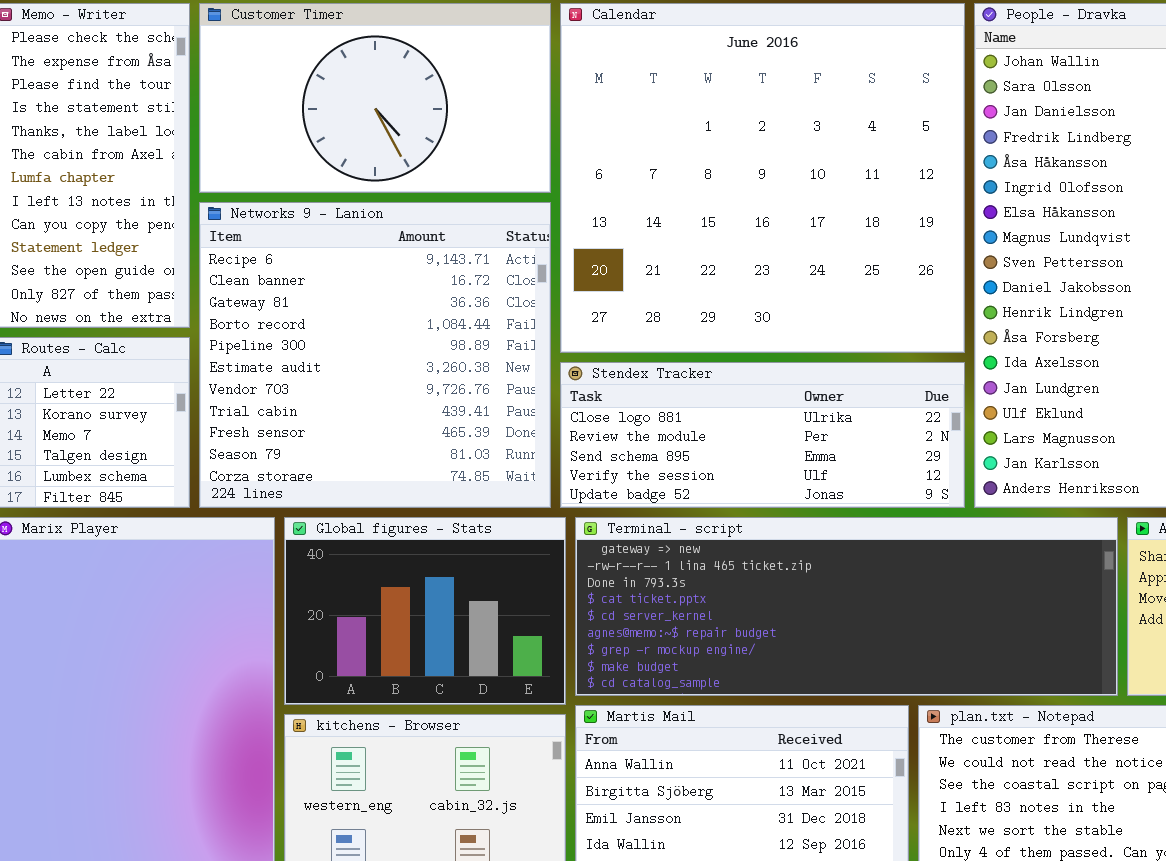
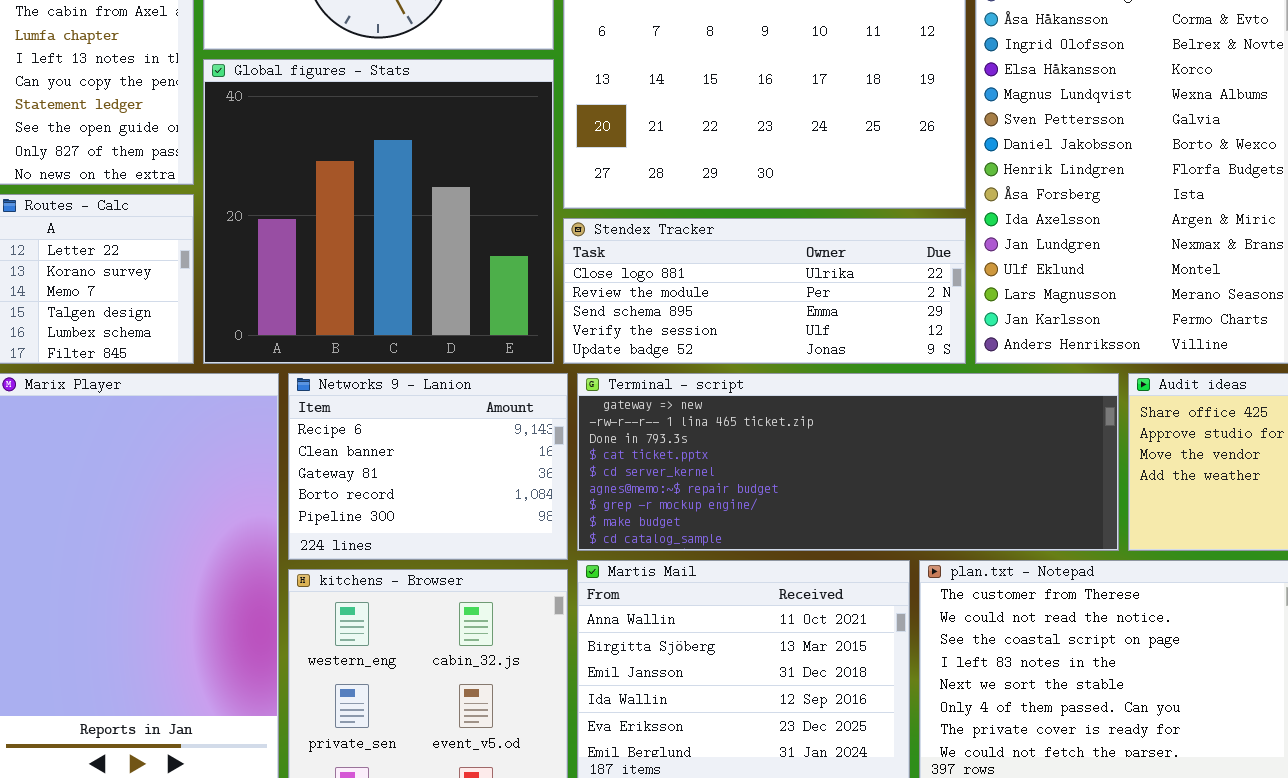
Networks 9 - Lanion: [199,202,551,508] -> [288,373,568,560], moved, resized
Global figures - Stats: [284,517,566,705] -> [203,59,554,364], moved, resized

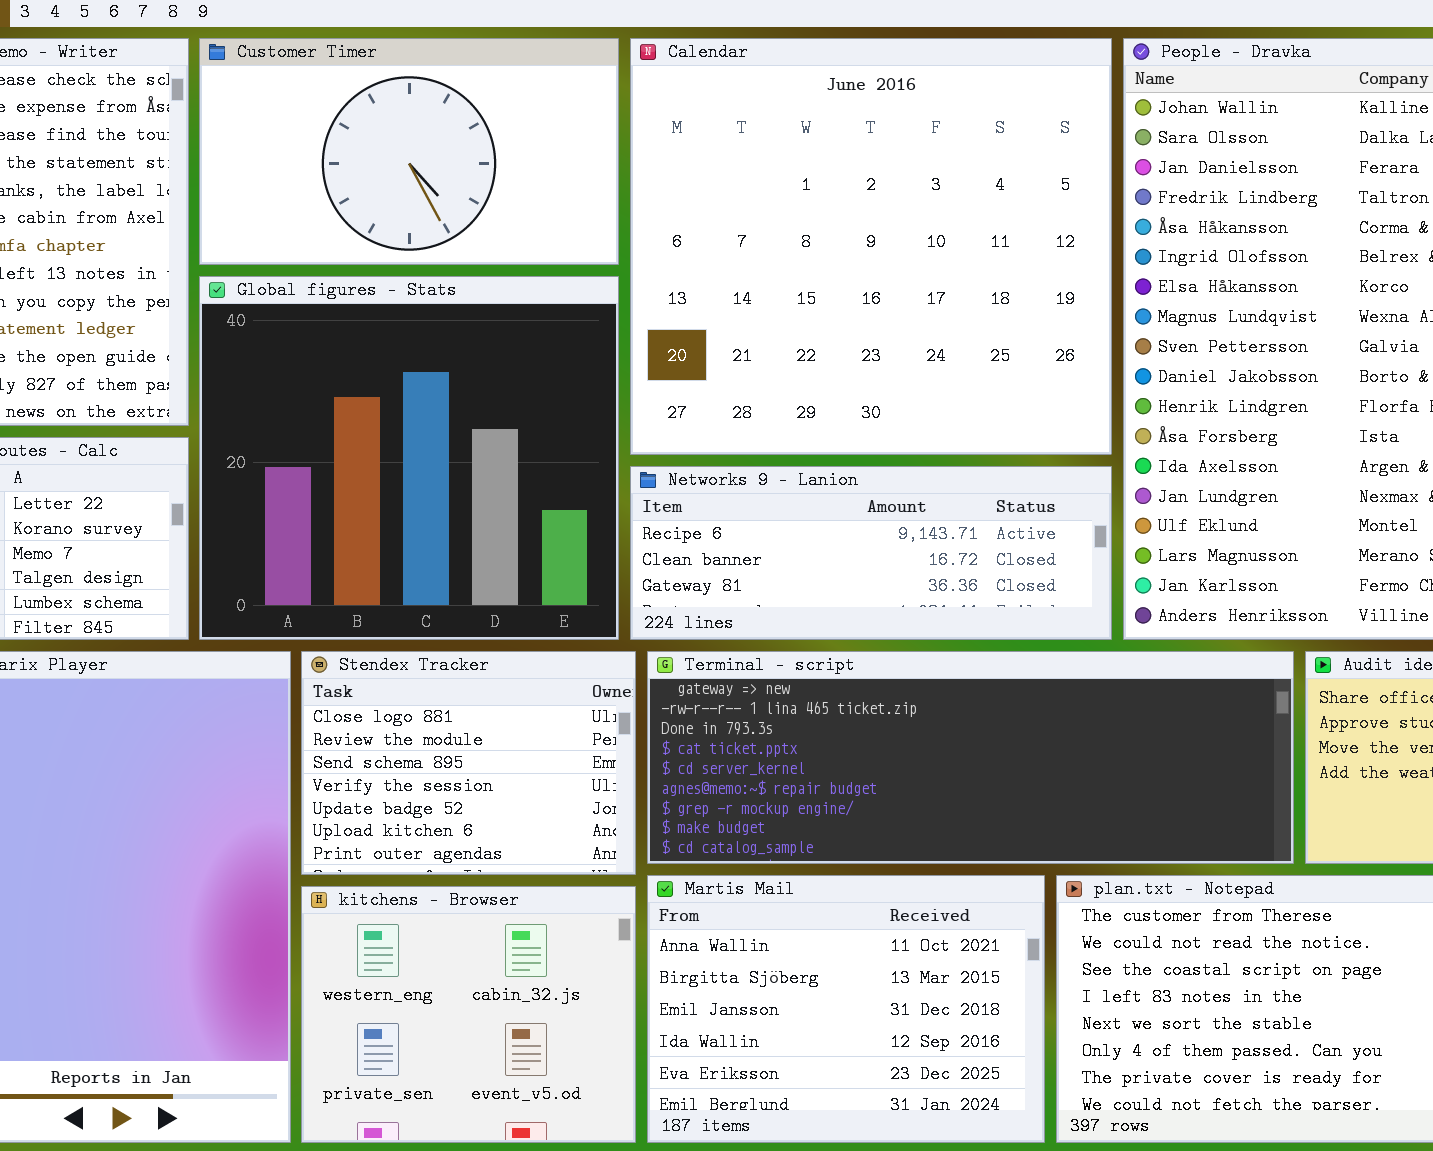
Stendex Tracker: [563,218,966,364] -> [301,651,636,875], moved, resized
Networks 9 - Lanion: [288,373,568,560] -> [630,466,1112,640], moved, resized

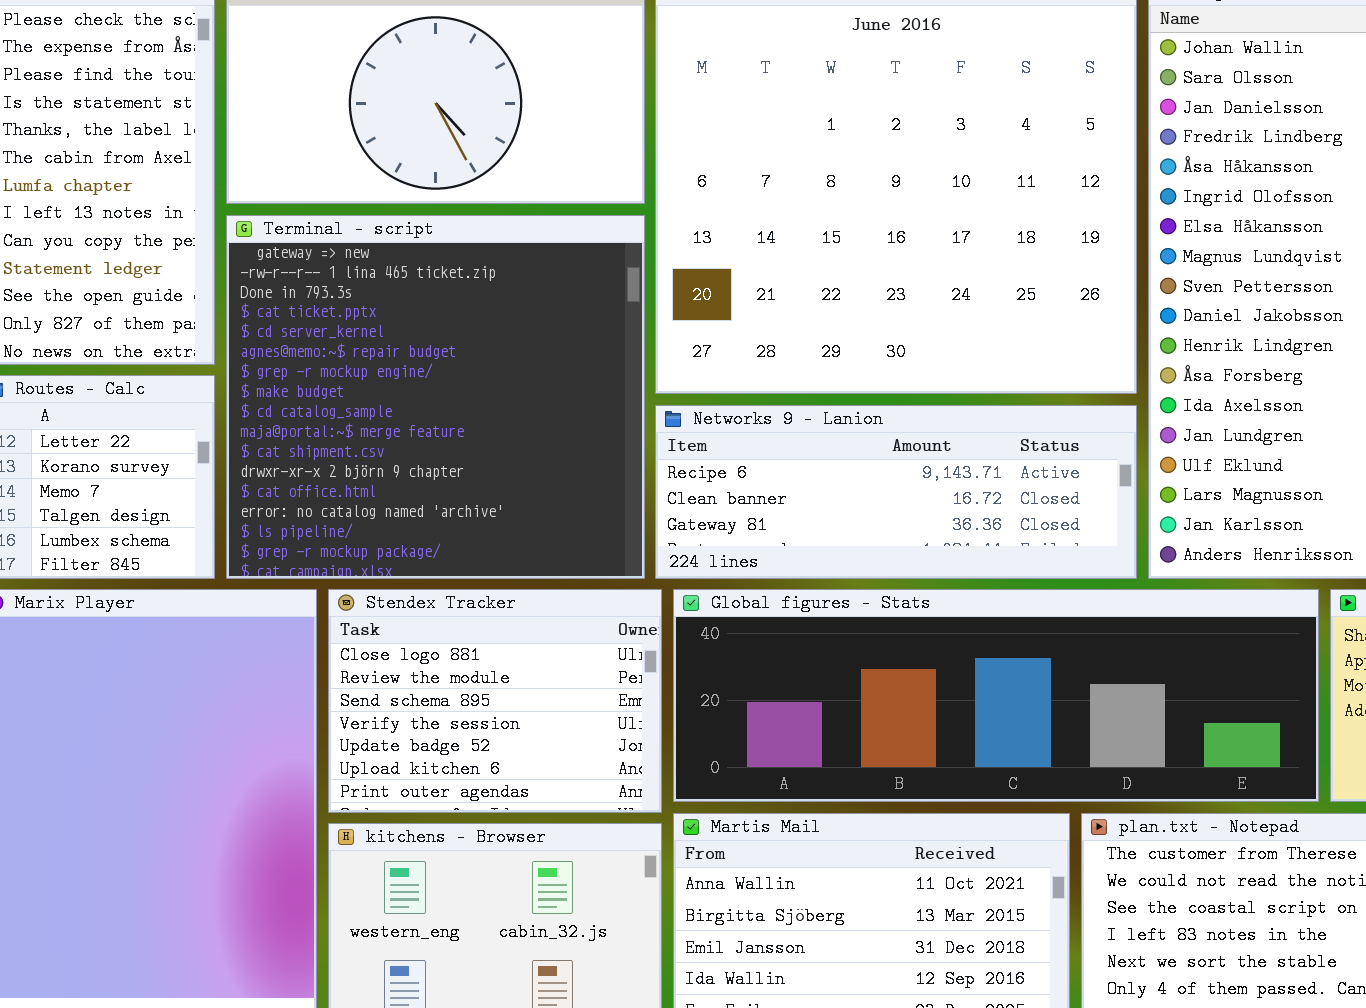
Global figures - Stats: [199,276,619,640] -> [673,589,1319,802], moved, resized
Terminal - script: [647,651,1294,864] -> [226,215,645,579], moved, resized

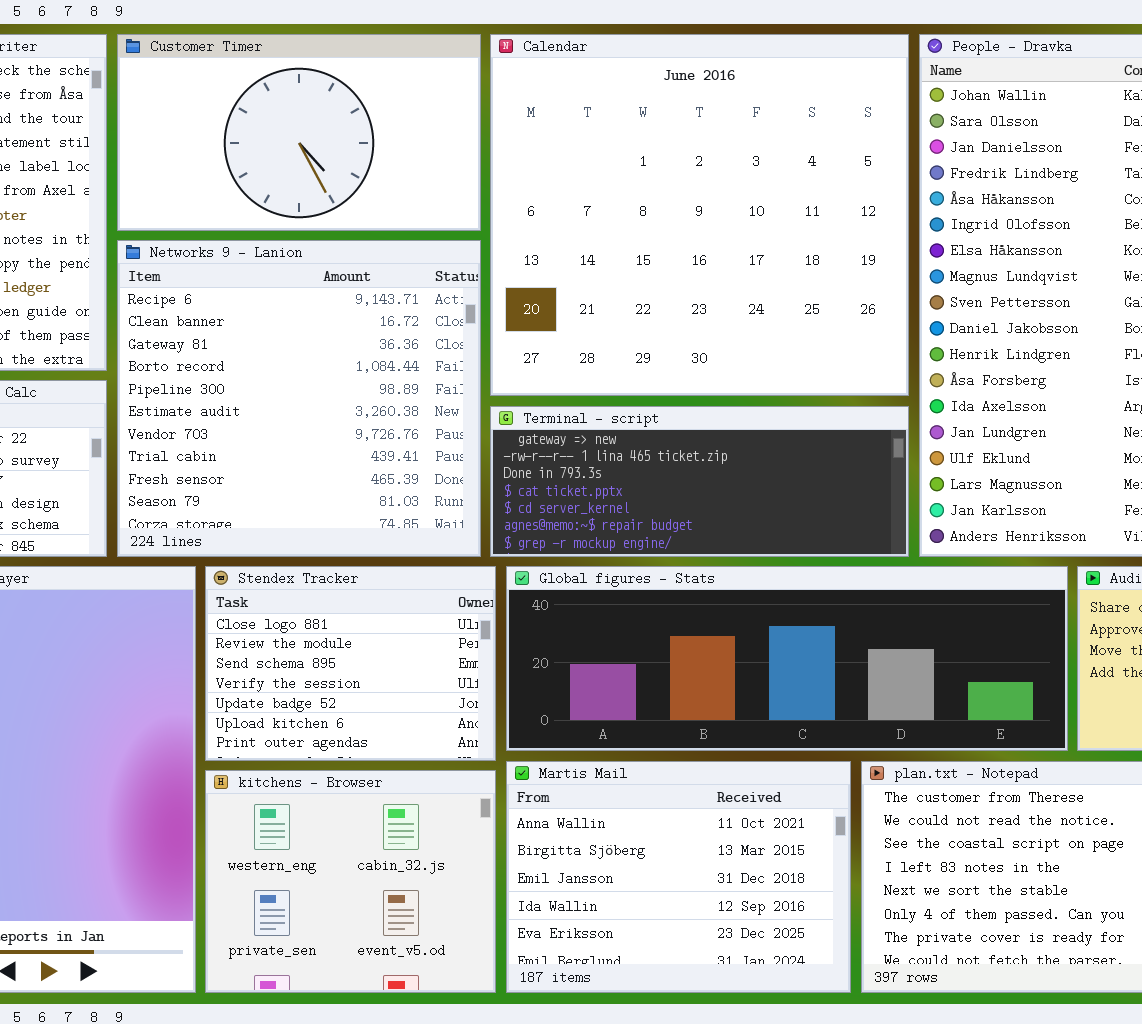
Terminal - script: [226,215,645,579] -> [490,406,909,557], moved, resized
Networks 9 - Lanion: [655,405,1137,579] -> [117,240,481,557], moved, resized

